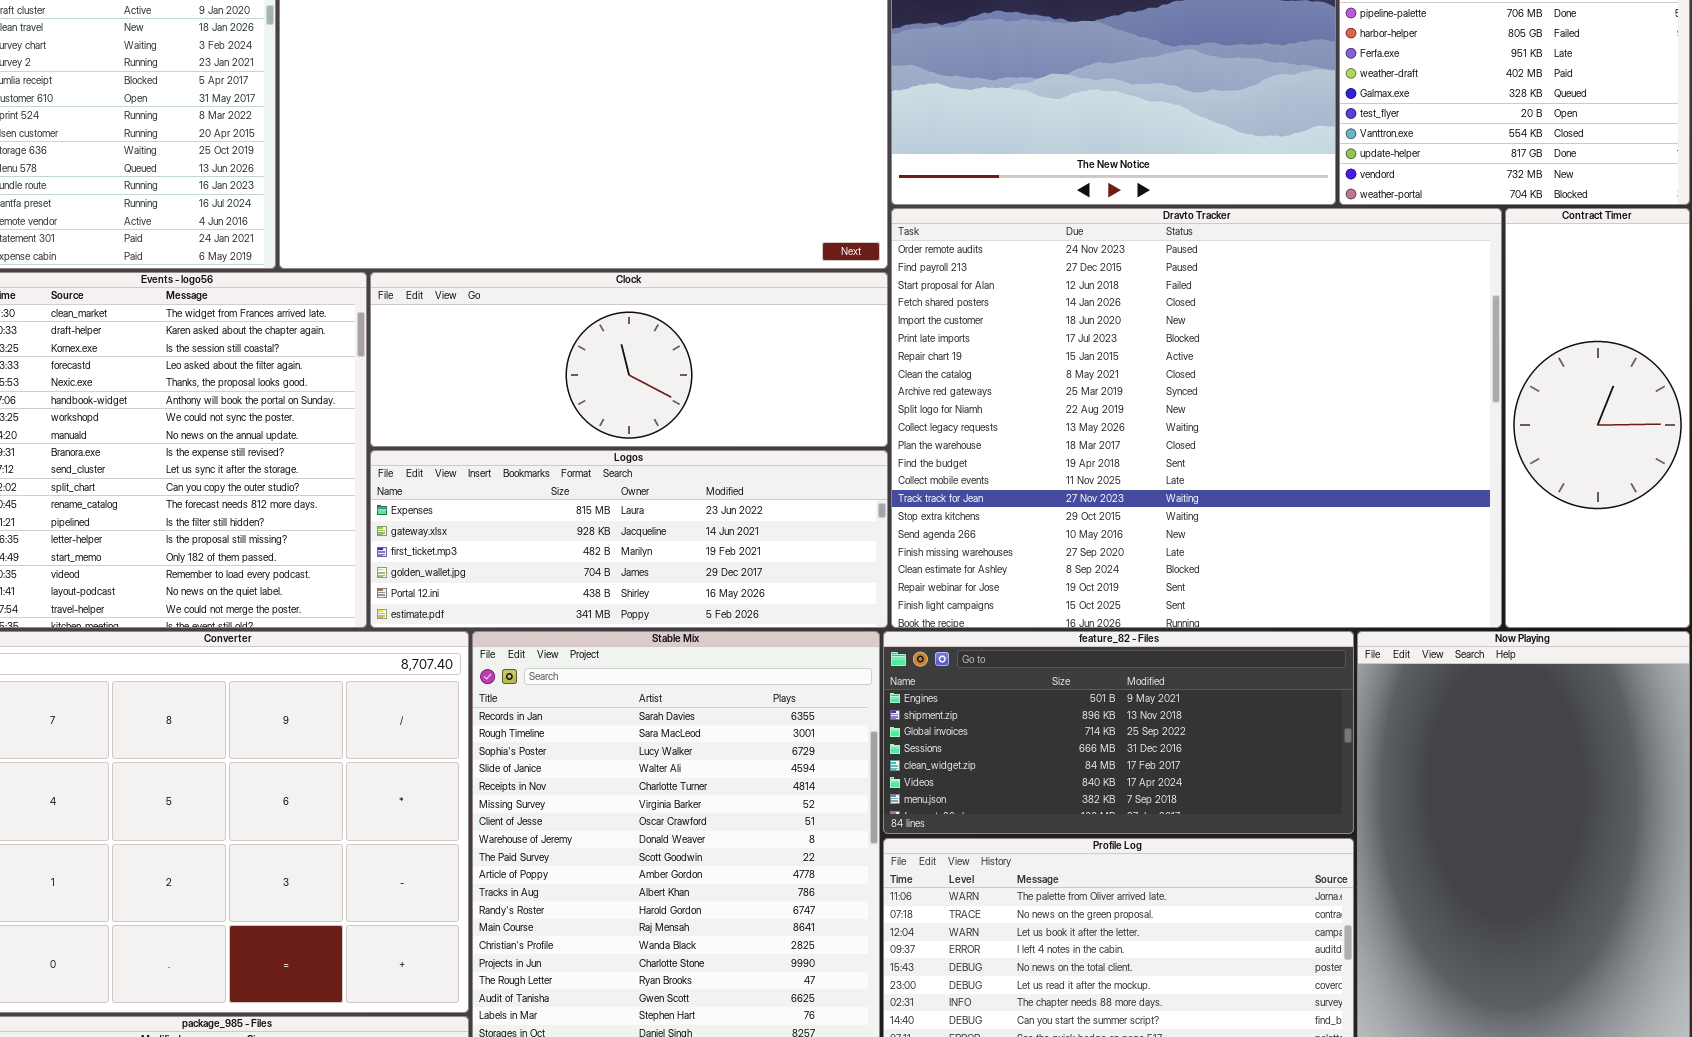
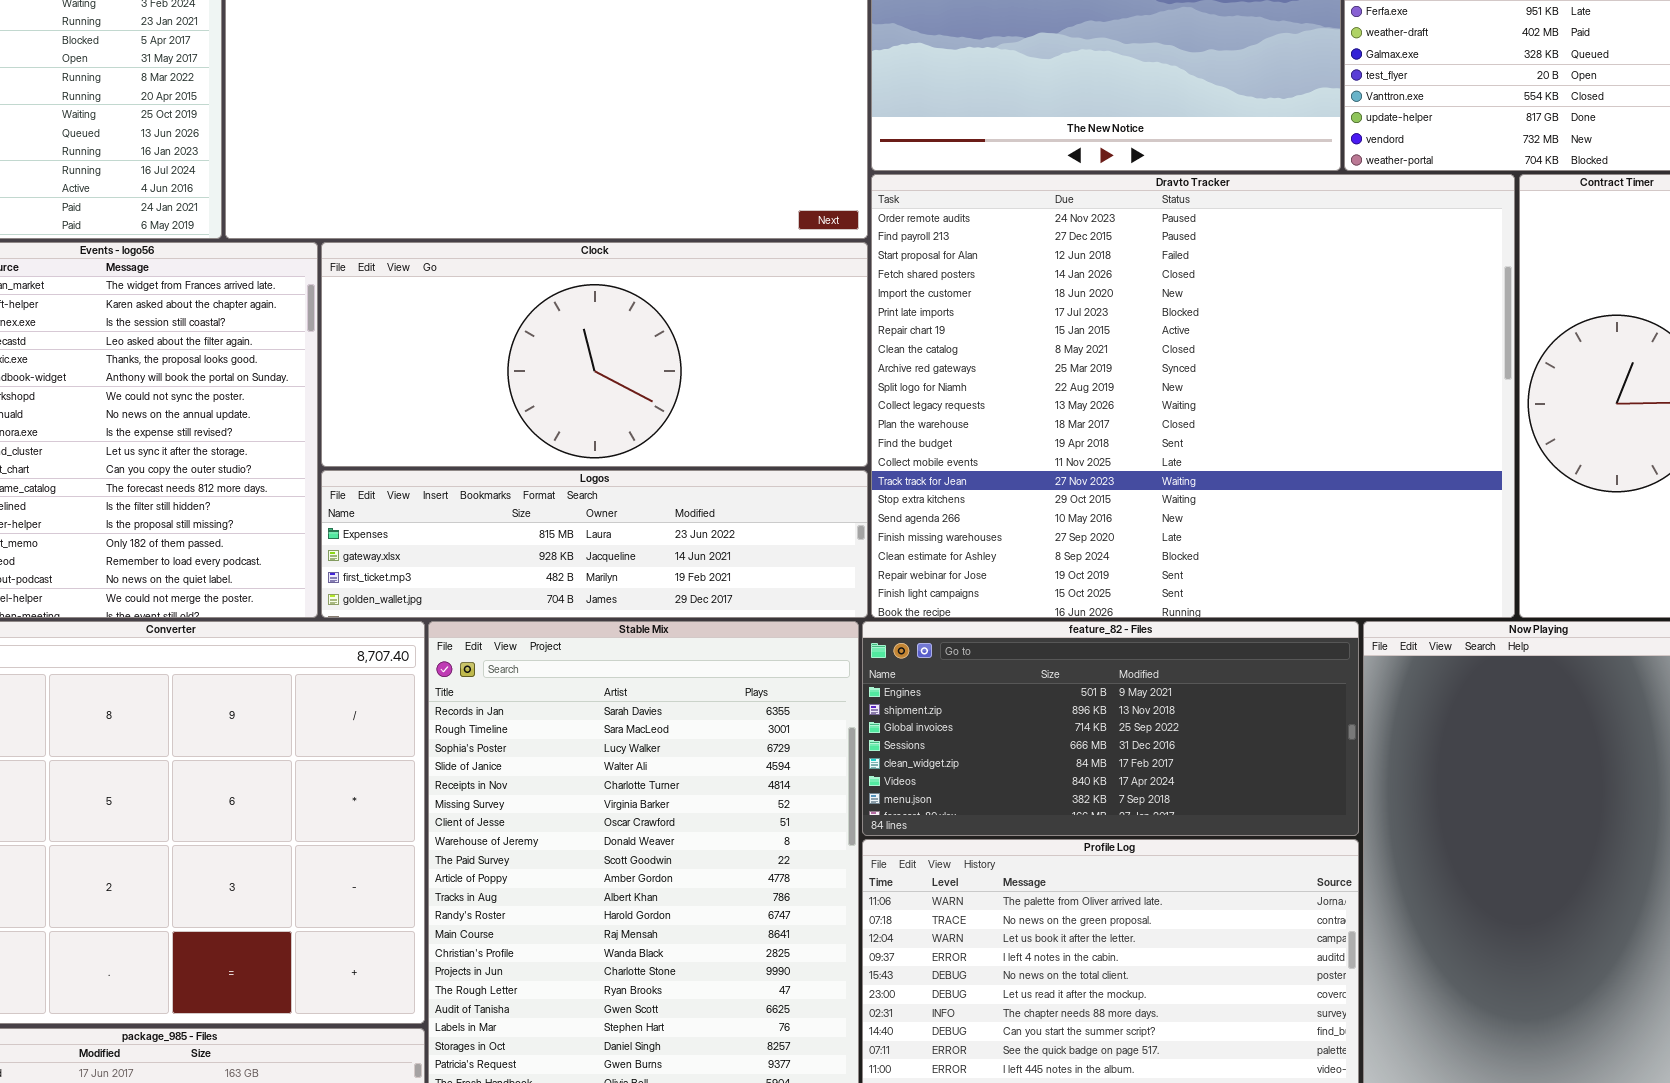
Clock: [370,272,888,447] -> [321,242,868,467], resized
Logos: [370,450,888,628] -> [321,470,868,618], resized

